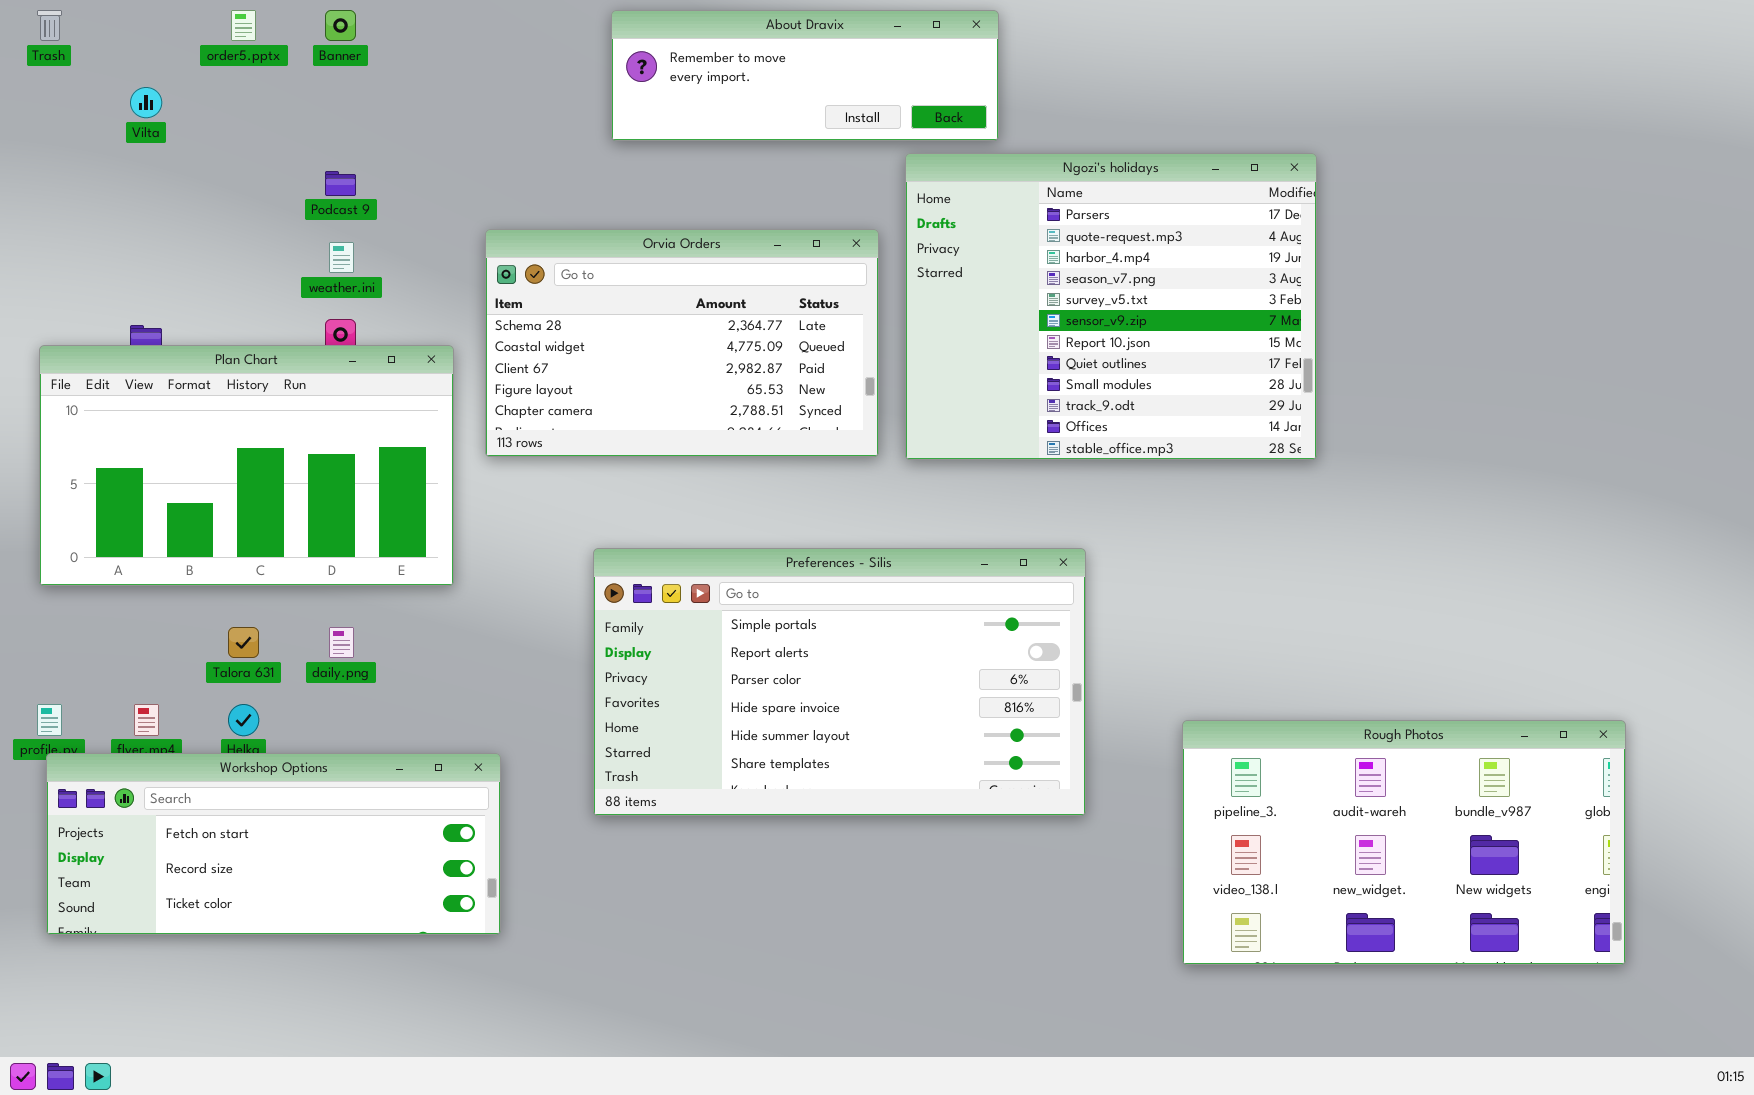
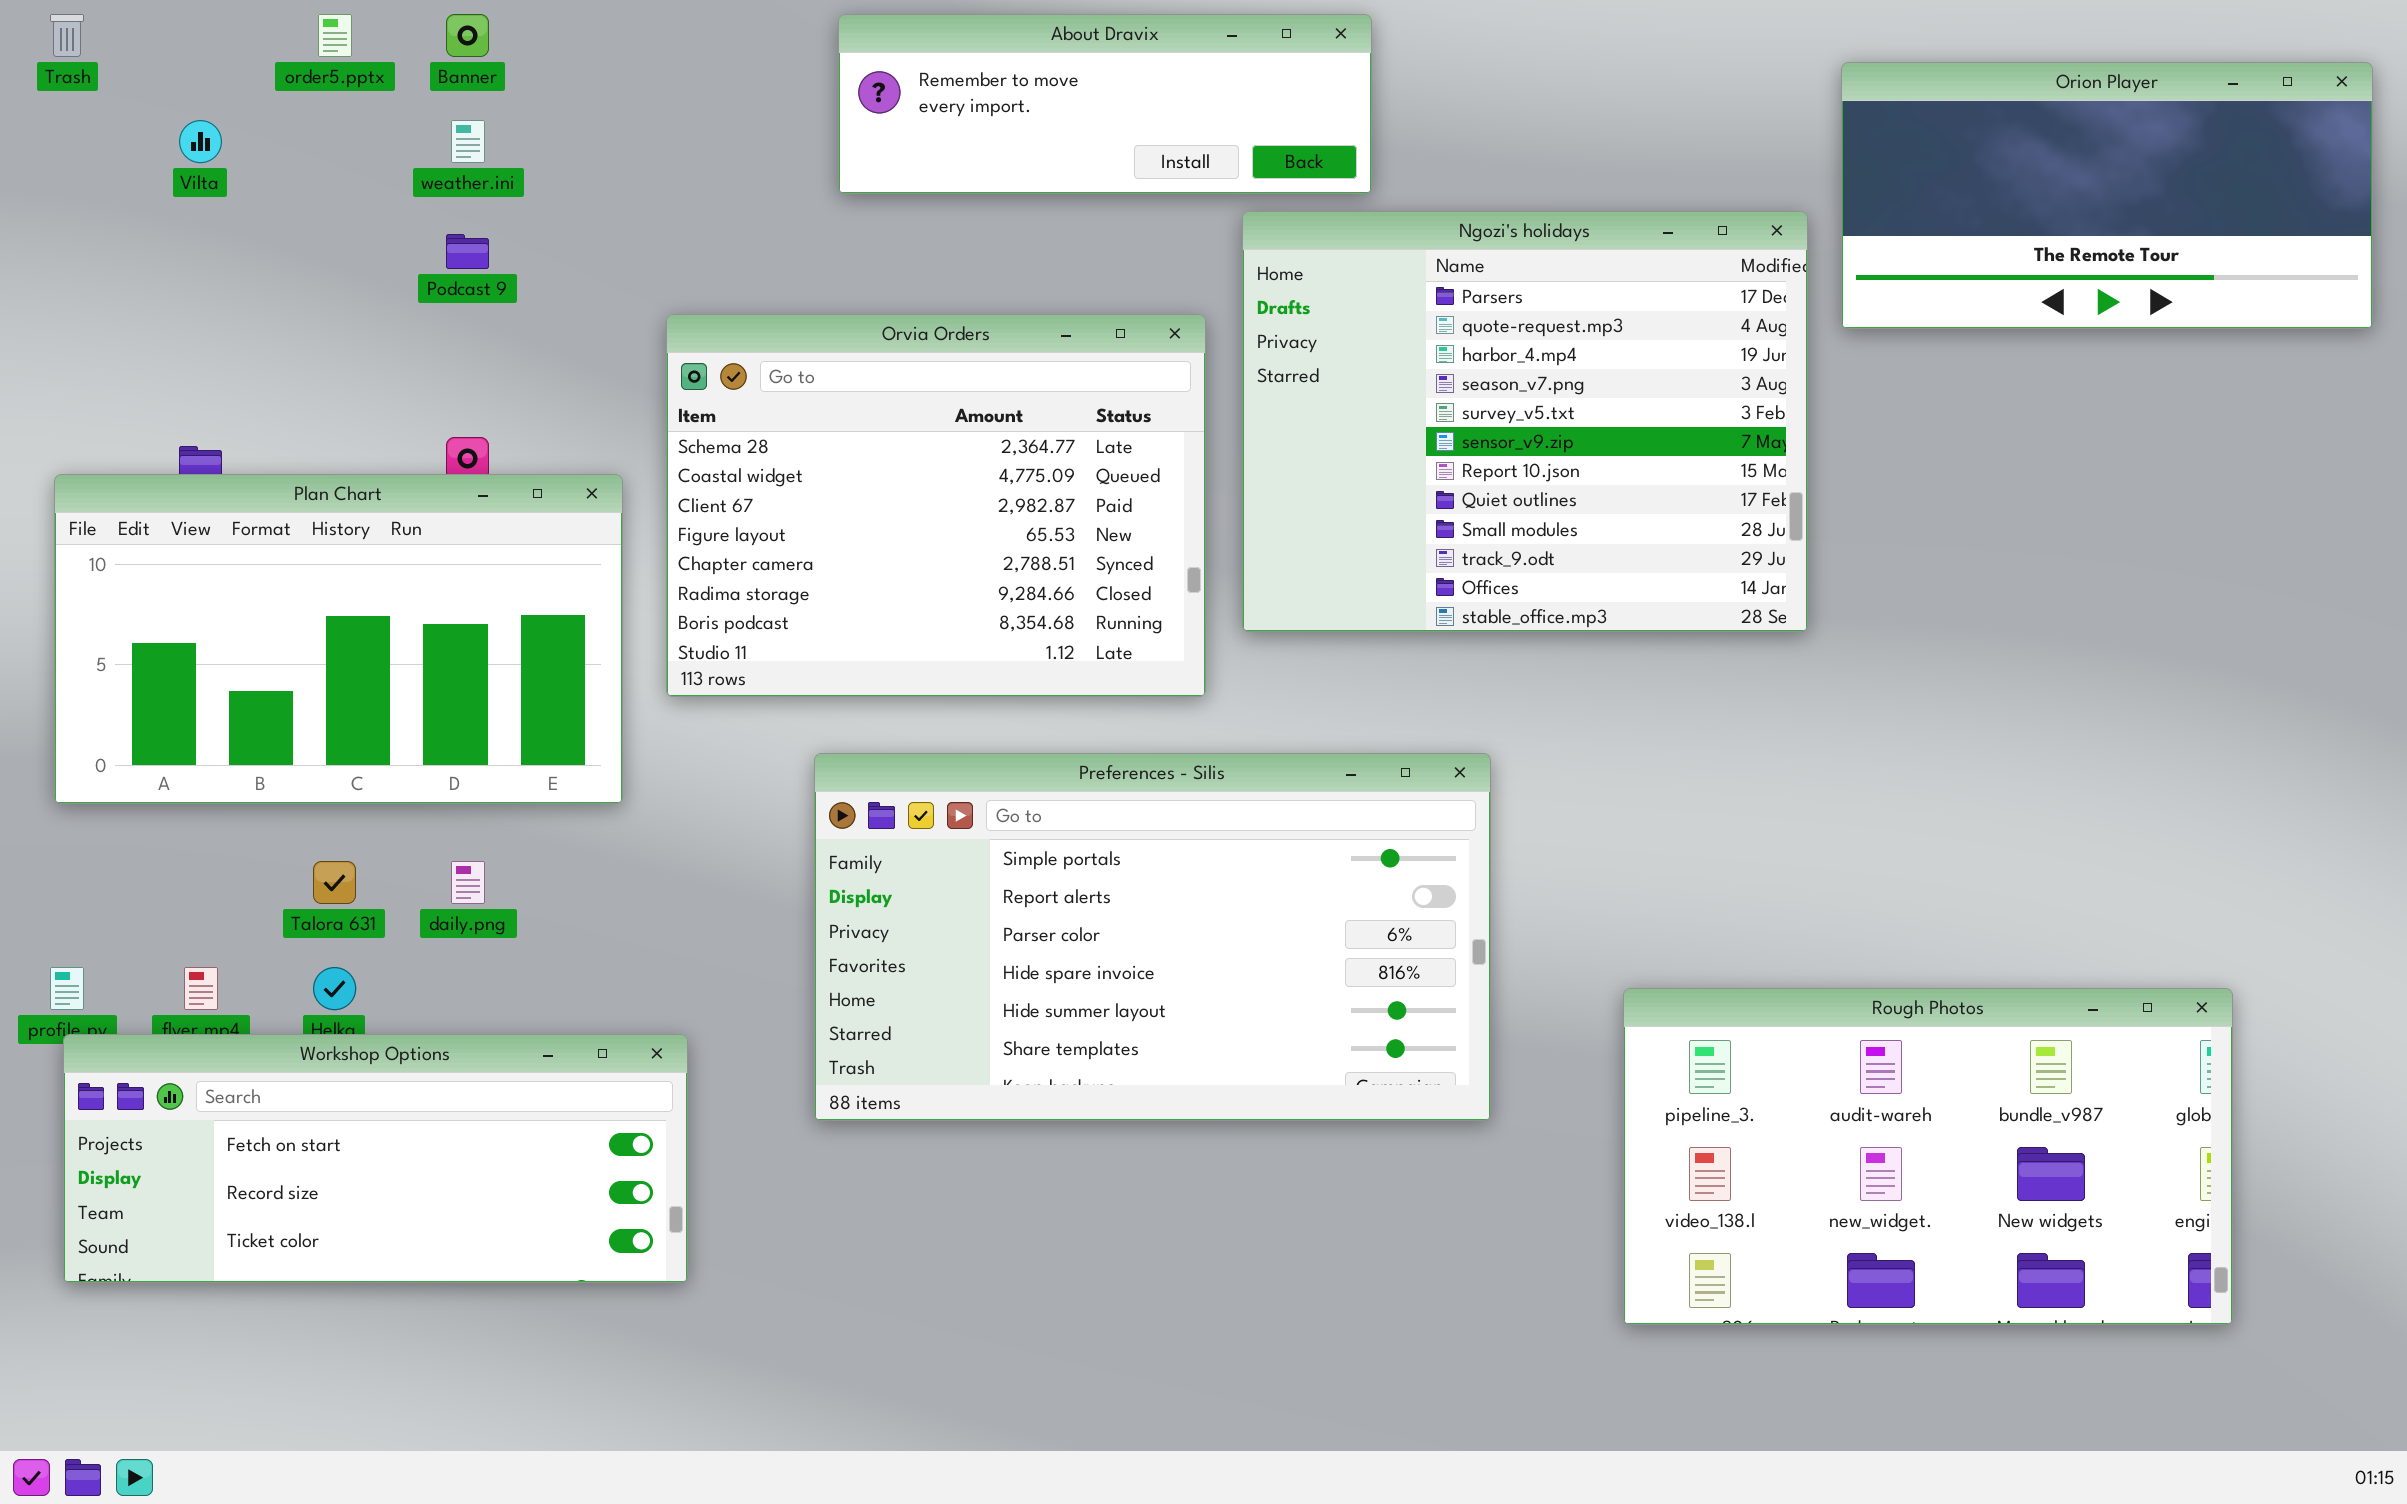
Orion Player: none -> [1841,62,2373,329], opened
Orvia Orders: [485,229,879,457] -> [666,314,1206,697], resized
weather.ini: [329,242,354,273] -> [451,120,485,163], moved

